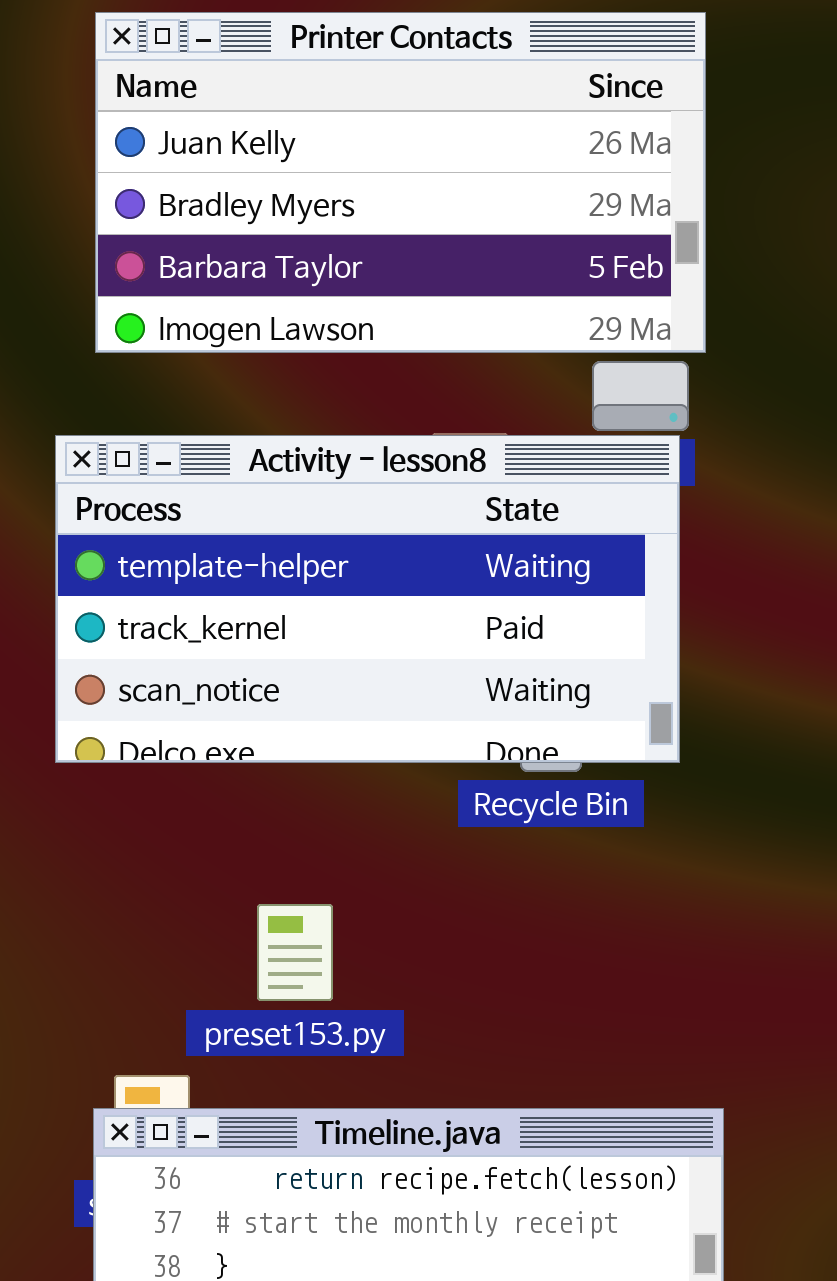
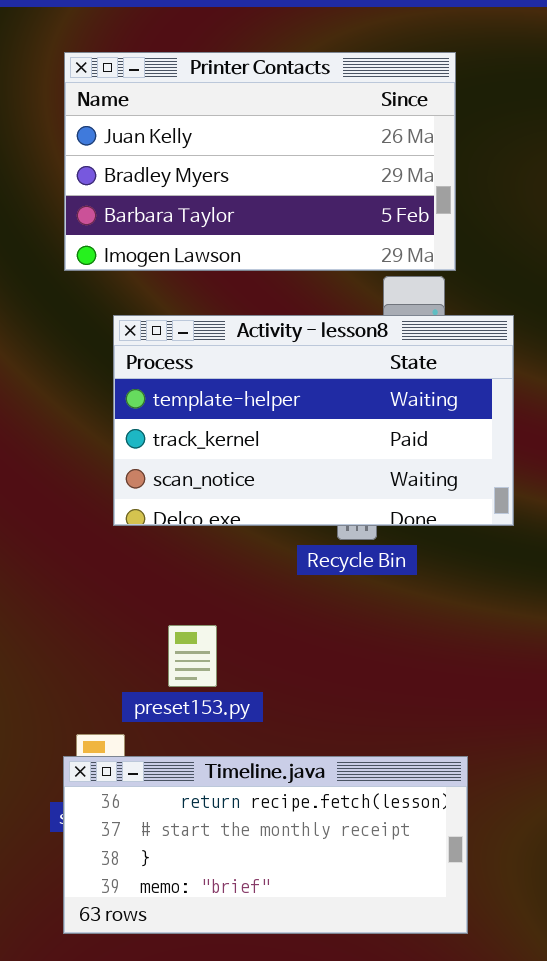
Activity - lesson8: [55,435,680,763] -> [113,315,514,526], moved

